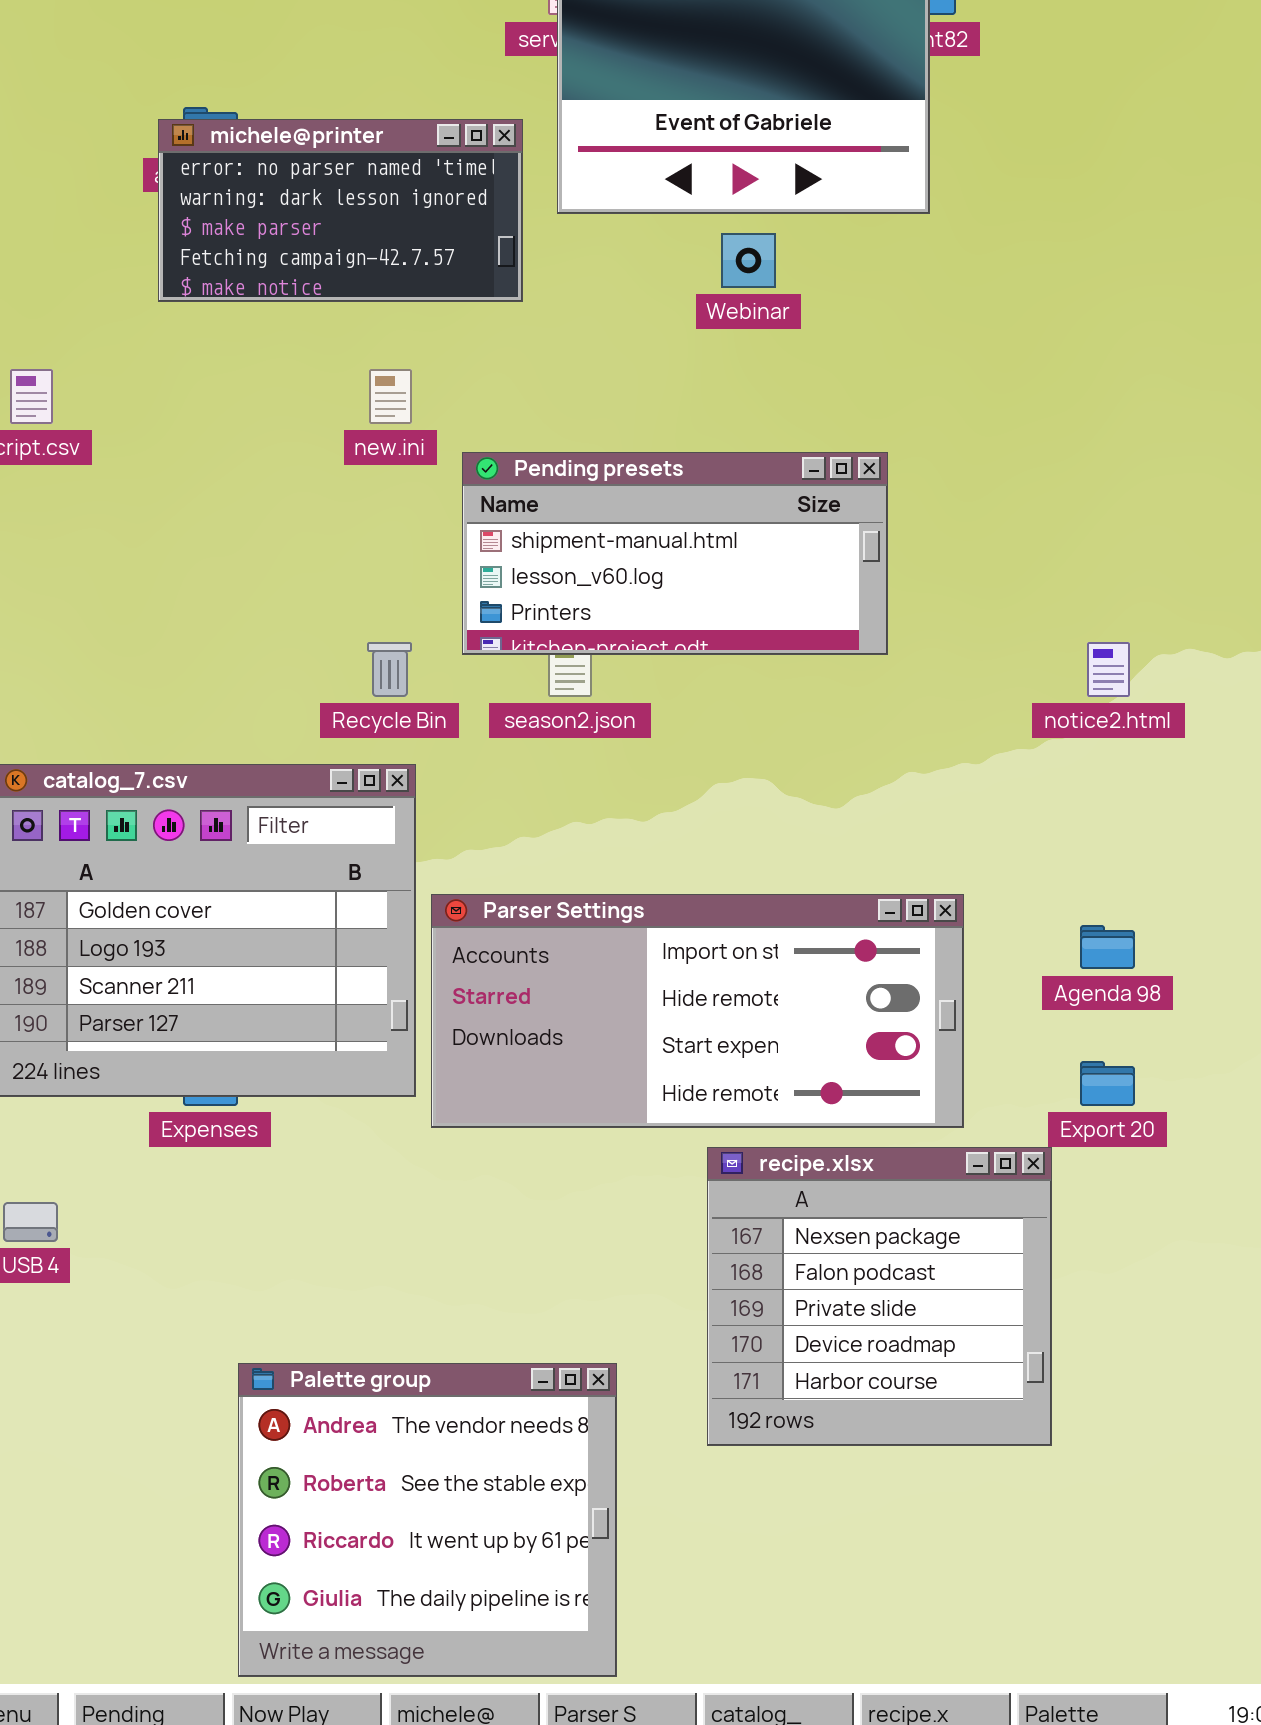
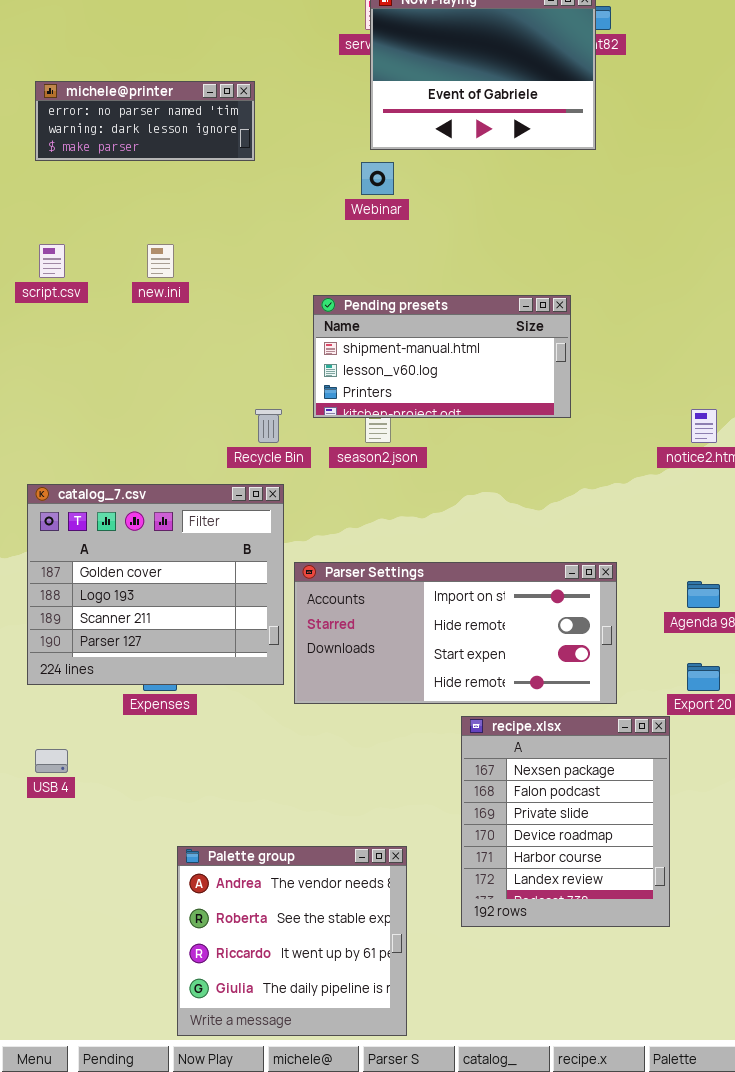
michele@printer: [158,119,523,302] -> [35,81,255,161], moved, resized
Webinar: [721,233,776,288] -> [361,162,394,195], moved
new.ini: [369,369,412,424] -> [147,244,174,278], moved
recipe.xlsx: [707,1147,1052,1446] -> [461,716,670,927], resized

